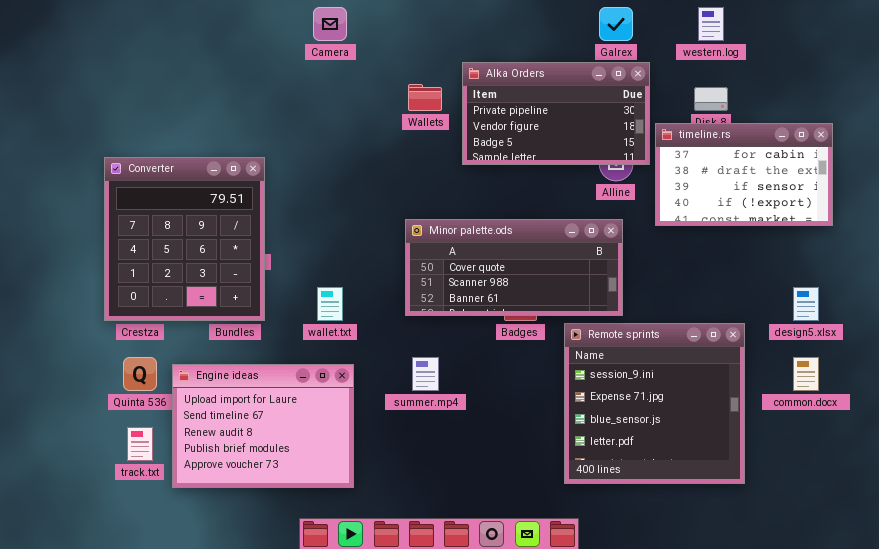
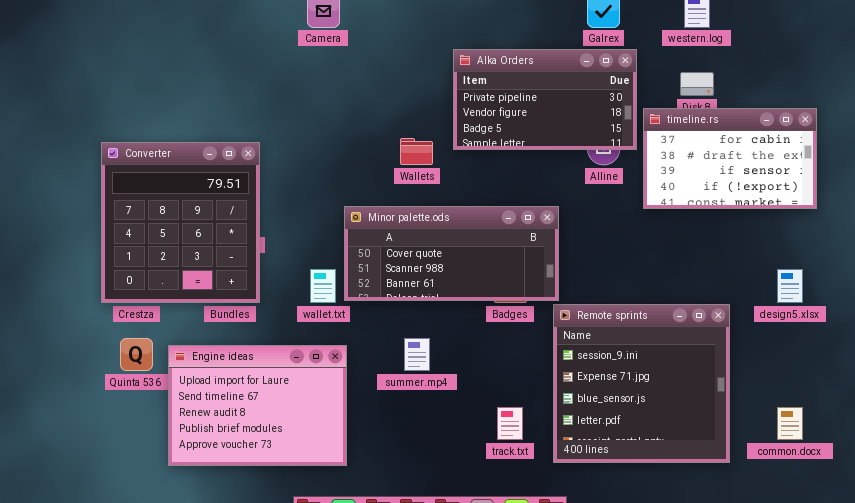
Wallets: [408,84,442,111] -> [400,138,433,165], moved
Minor palette.ods: [405,219,623,316] -> [344,206,559,301], moved
common.docx: [793,357,819,391] -> [777,407,803,440], moved
track.txt: [127,427,153,461] -> [497,407,523,440], moved

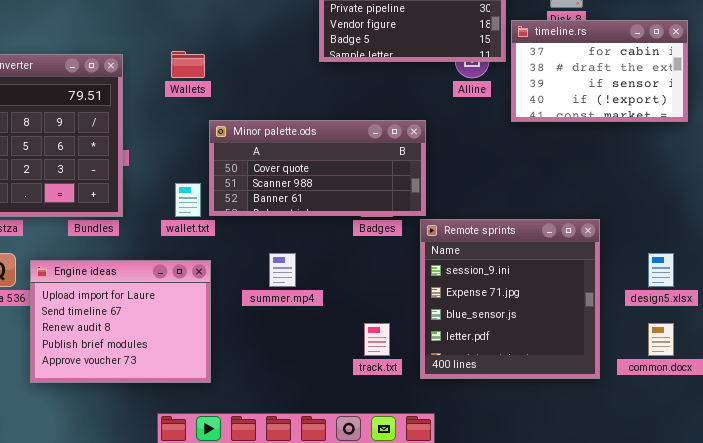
Wallets: [400,138,433,165] -> [171,51,205,78], moved
design5.xlsx: [777,269,803,303] -> [648,253,674,287], moved

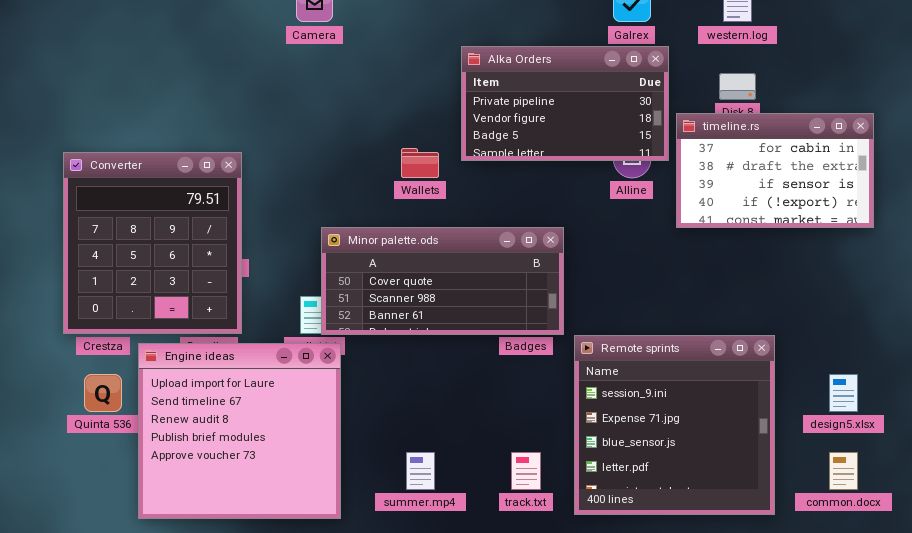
Wallets: [171,51,205,78] -> [401,148,439,178], moved
Minor palette.ods: [209,120,426,216] -> [321,227,564,335], moved
summer.mp4: [269,253,296,287] -> [406,452,435,490], moved
Engine ideas: [30,260,211,383] -> [138,343,341,519], resized

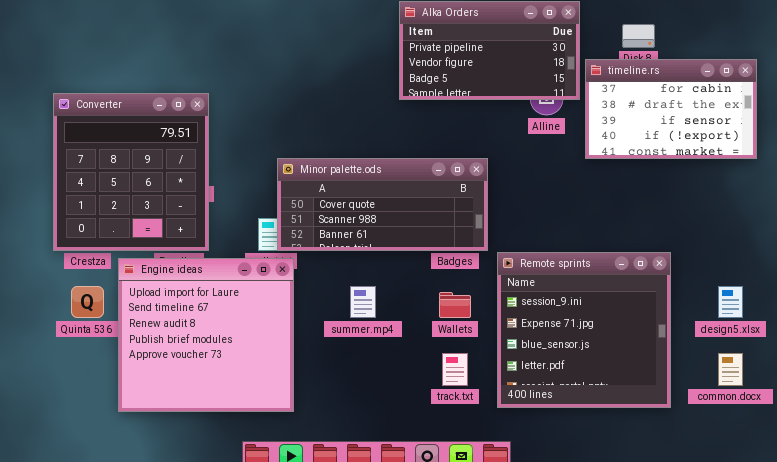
Wallets: [401,148,439,178] -> [439,292,471,318], moved
summer.mp4: [406,452,435,490] -> [350,286,376,318], moved

